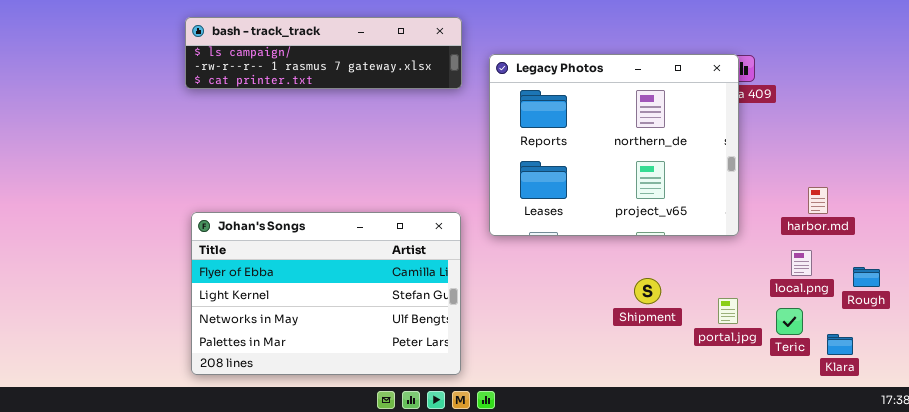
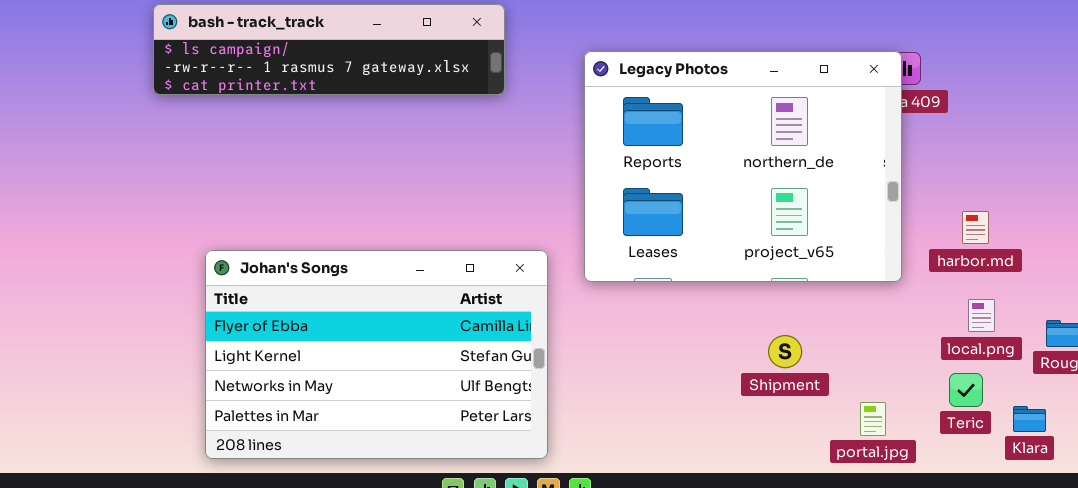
bash - track_track: [185,17,462,89] -> [153,4,505,95], moved
harbor.md: [808,187,828,214] -> [962,211,989,244], moved
portal.jpg: [718,298,738,324] -> [860,402,886,436], moved

